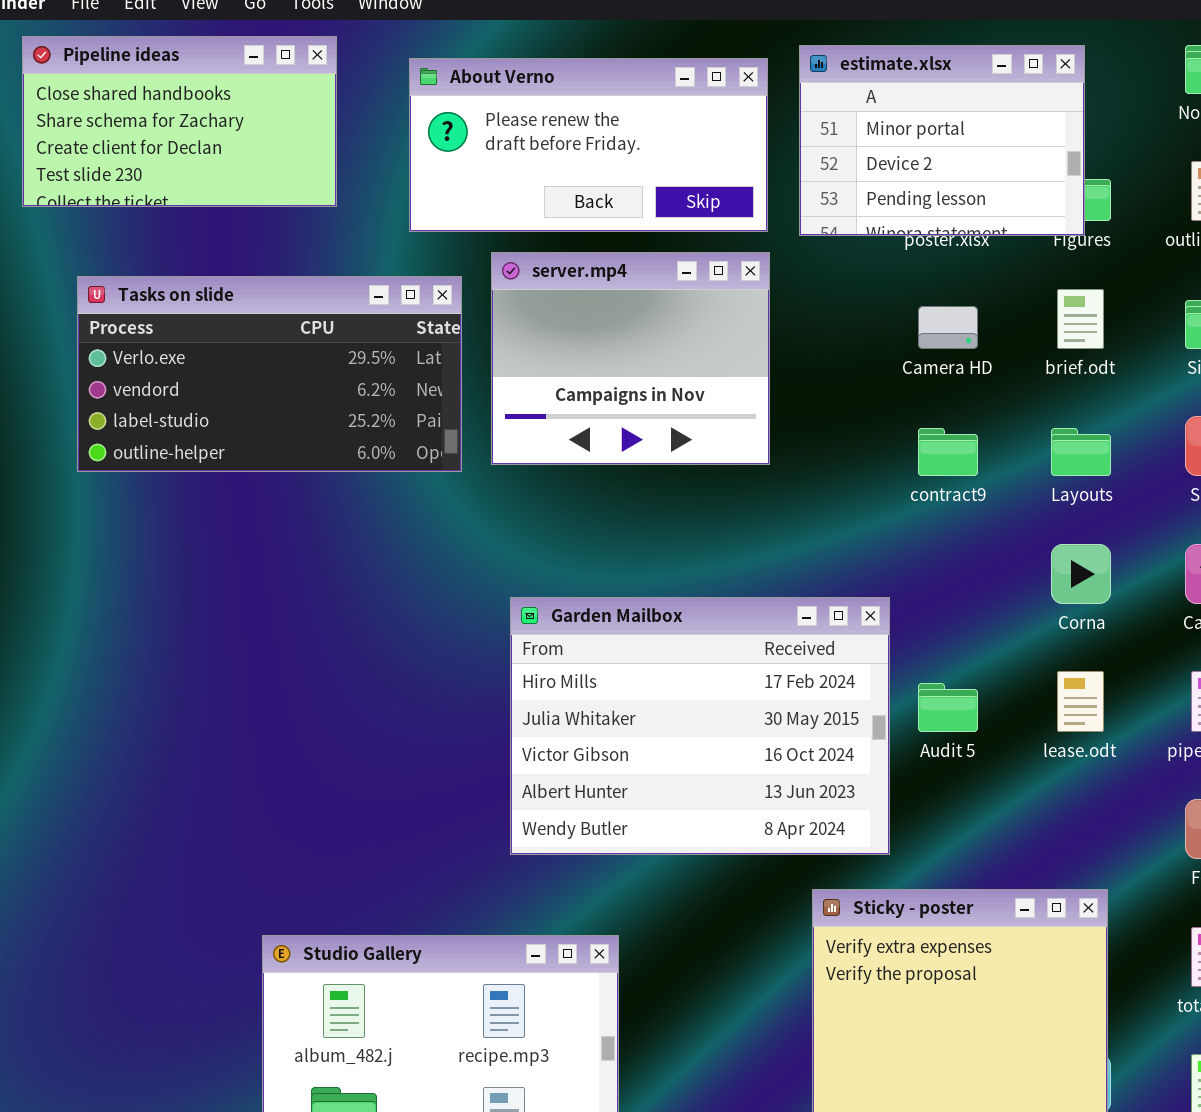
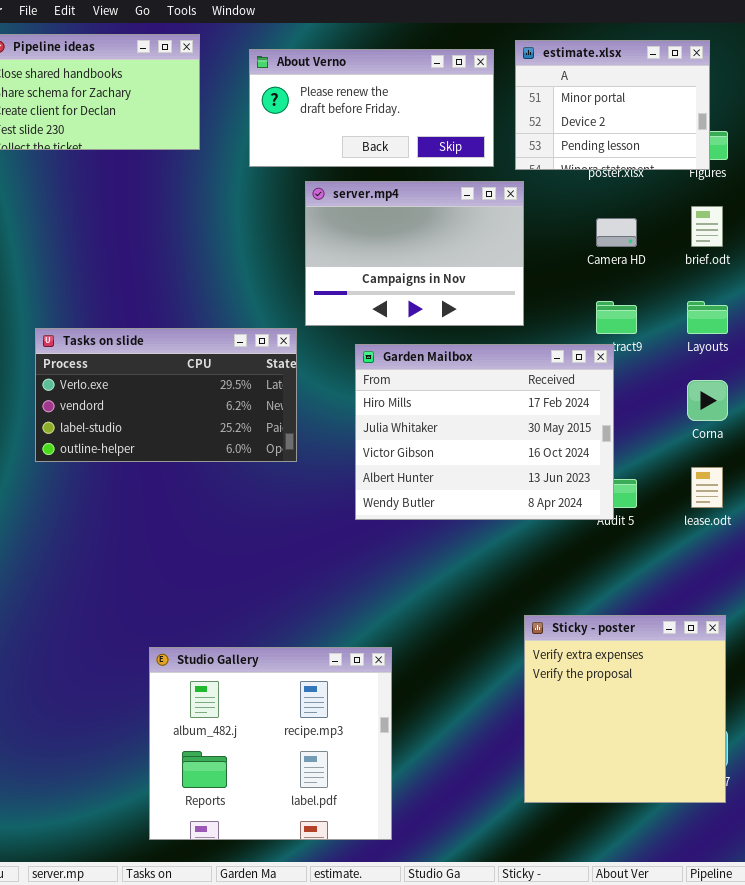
server.mp4: [491,252,770,465] -> [305,181,524,326], resized
Tasks on slide: [77,276,462,472] -> [35,328,297,462], moved
Garden Mailbox: [510,597,890,855] -> [355,344,614,520], moved

